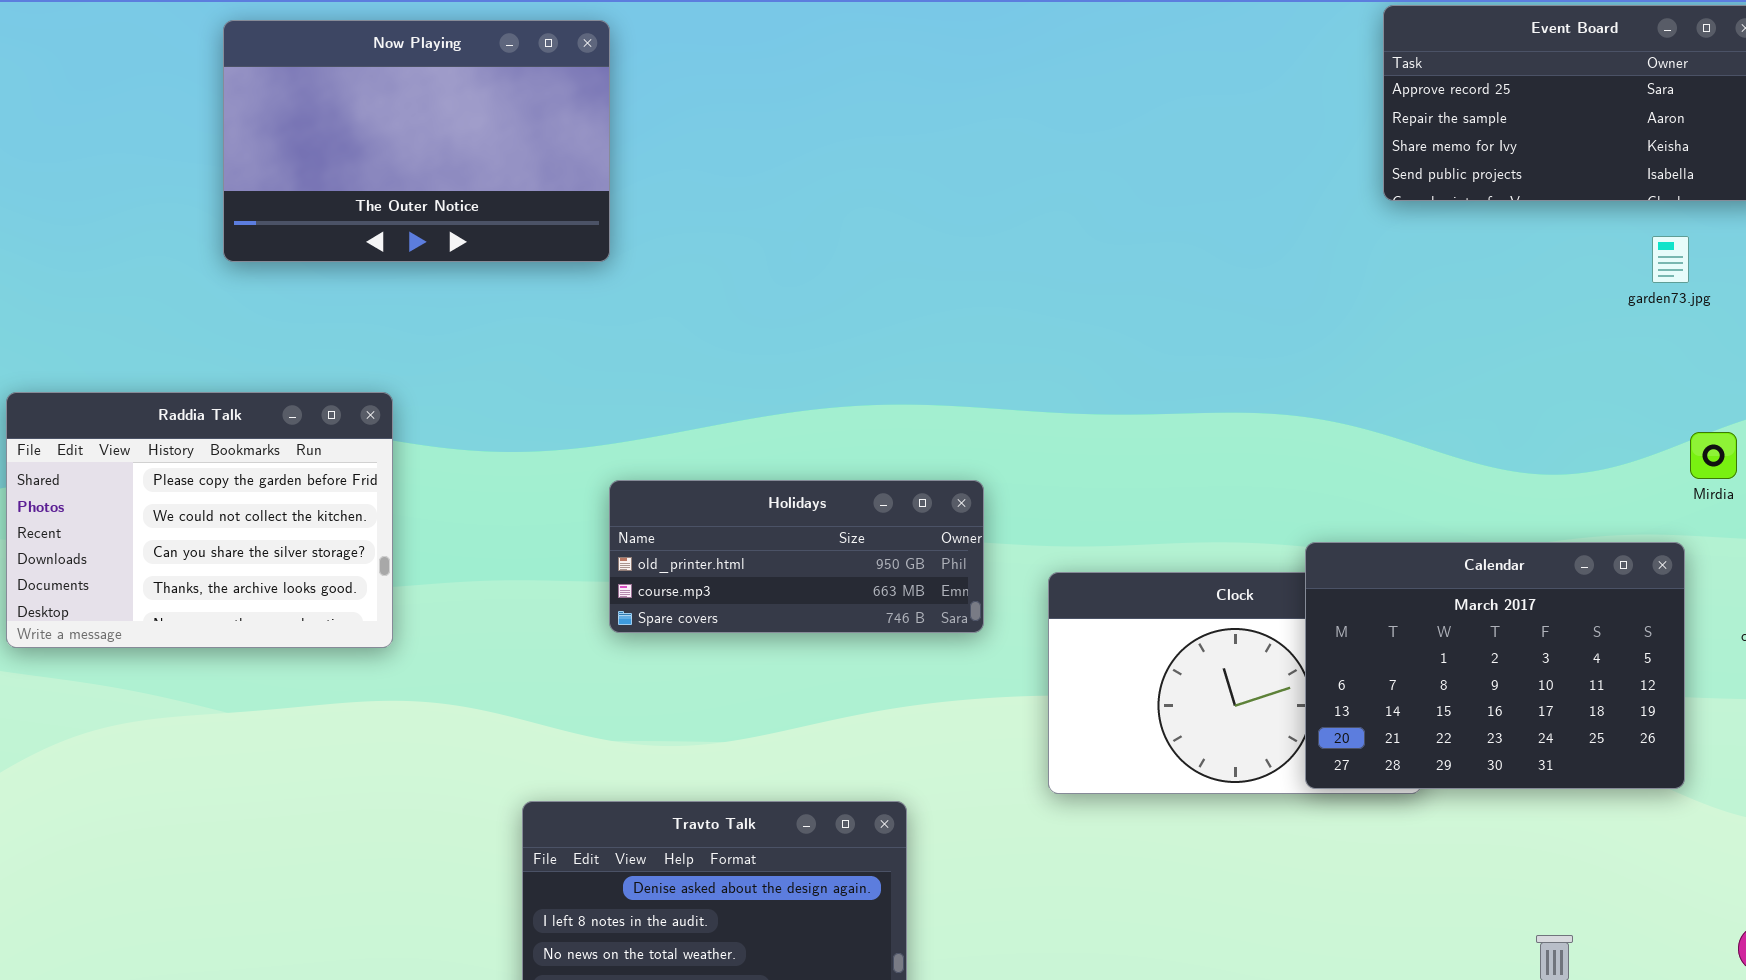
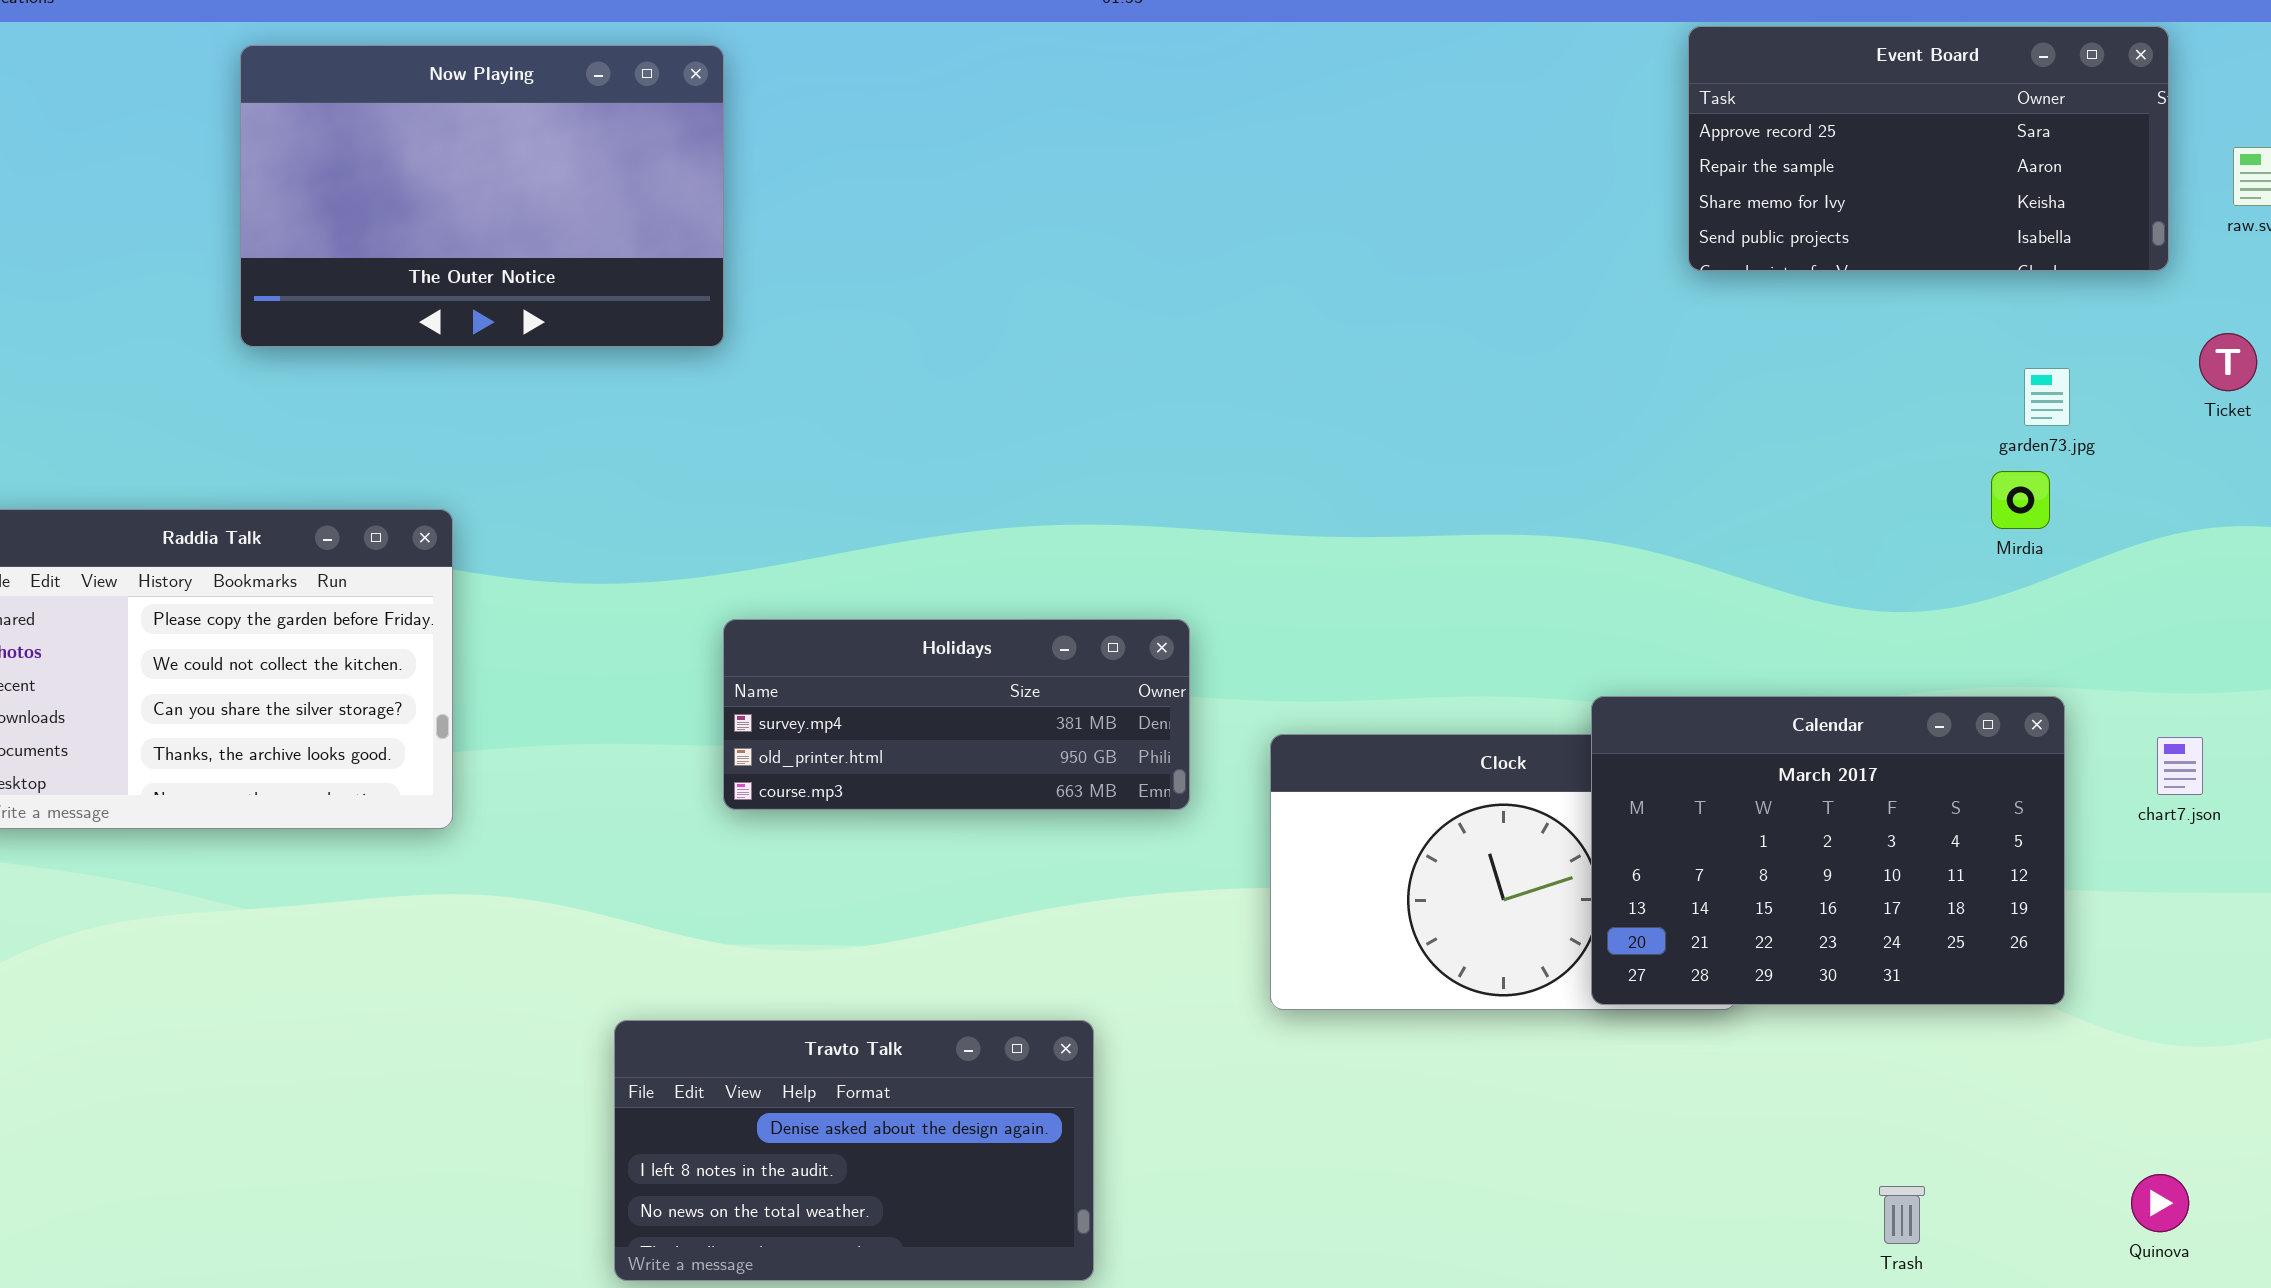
garden73.jpg: [1652,236,1689,283] -> [2024,368,2070,426], moved
Mirdia: [1690,432,1737,479] -> [1991,471,2050,529], moved
Holidays: [609,480,984,633] -> [723,619,1190,810], scrolled up 1 row

